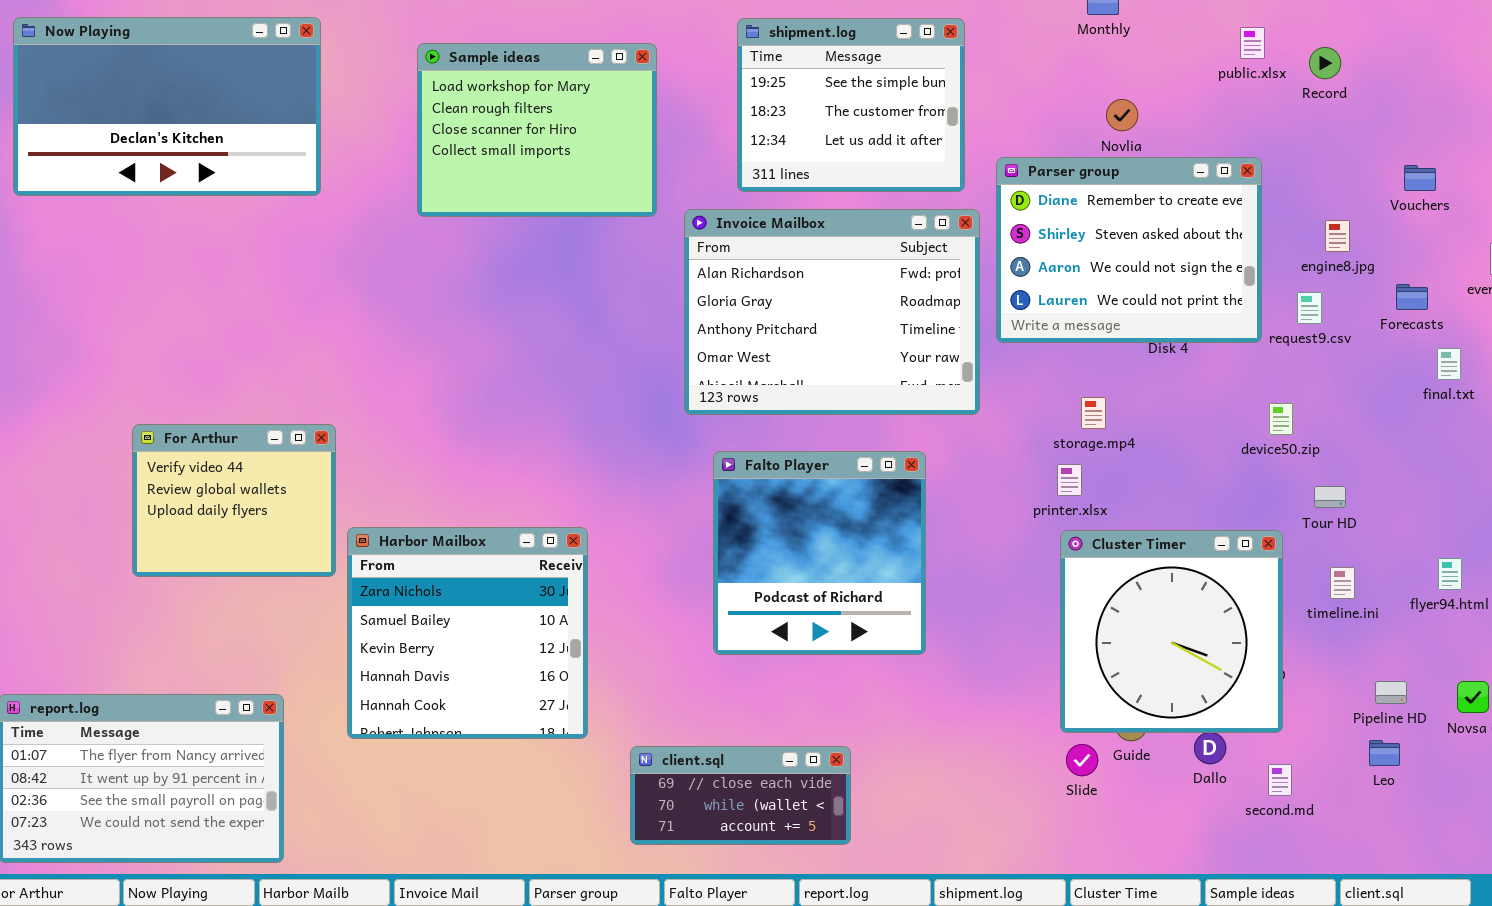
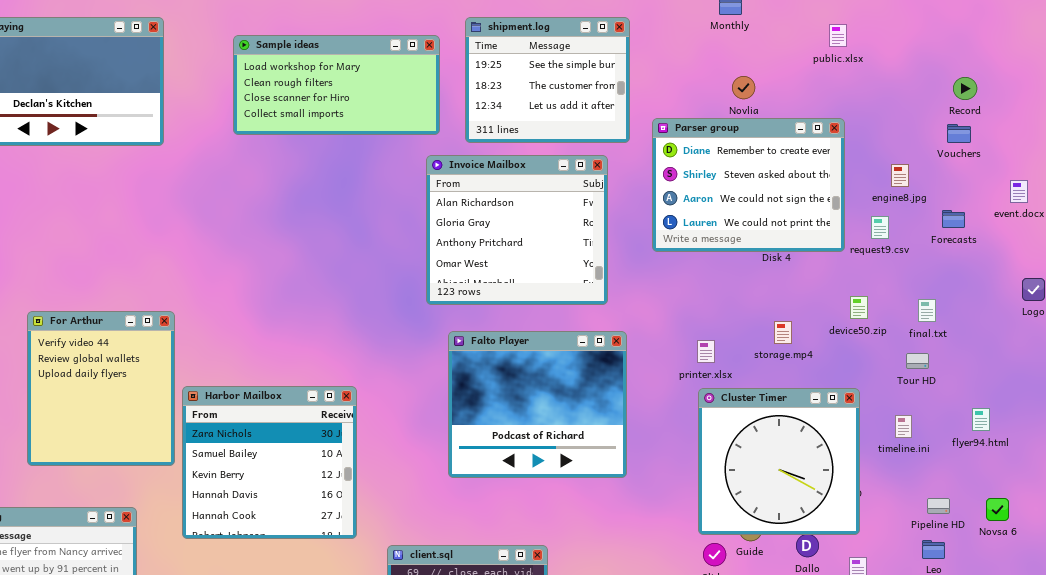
Sample ideas: [417,43,657,217] -> [233,35,440,135], resized
Record: [1309,47,1341,79] -> [953,77,977,100], moved
Invoice Mailbox: [684,209,980,415] -> [426,155,608,305], resized
final.txt: [1437,348,1461,380] -> [918,299,936,322], moved
storage.mp4: [1081,397,1106,429] -> [774,321,792,344], moved
For Arthur: [132,424,336,577] -> [27,311,175,466], resized
Falto Player: [713,451,926,655] -> [448,331,627,478], resized
Tour HD: [1314,486,1346,508] -> [906,353,929,369], moved

